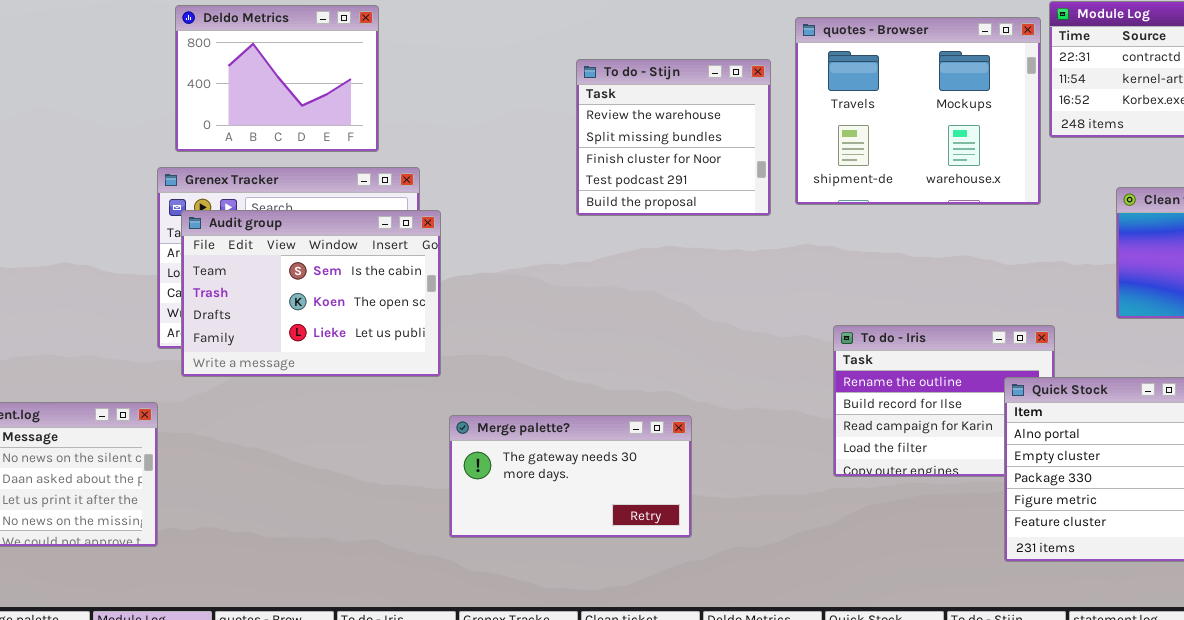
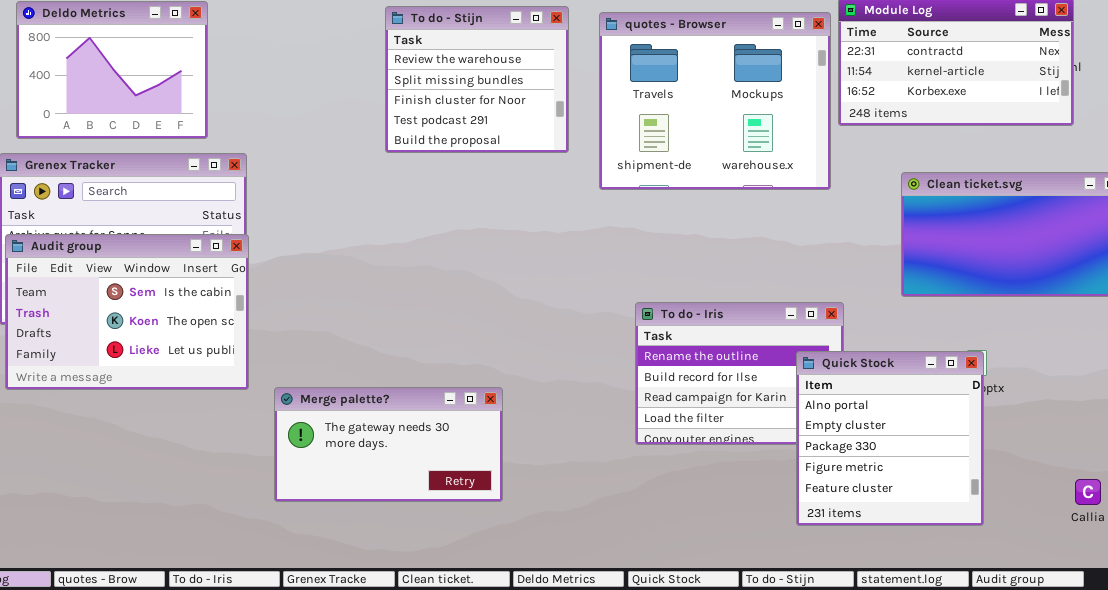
To do - Stijn: [576,59,771,216] -> [385,6,569,153], moved
Audit group: [181,210,441,377] -> [5,234,249,390], moved

